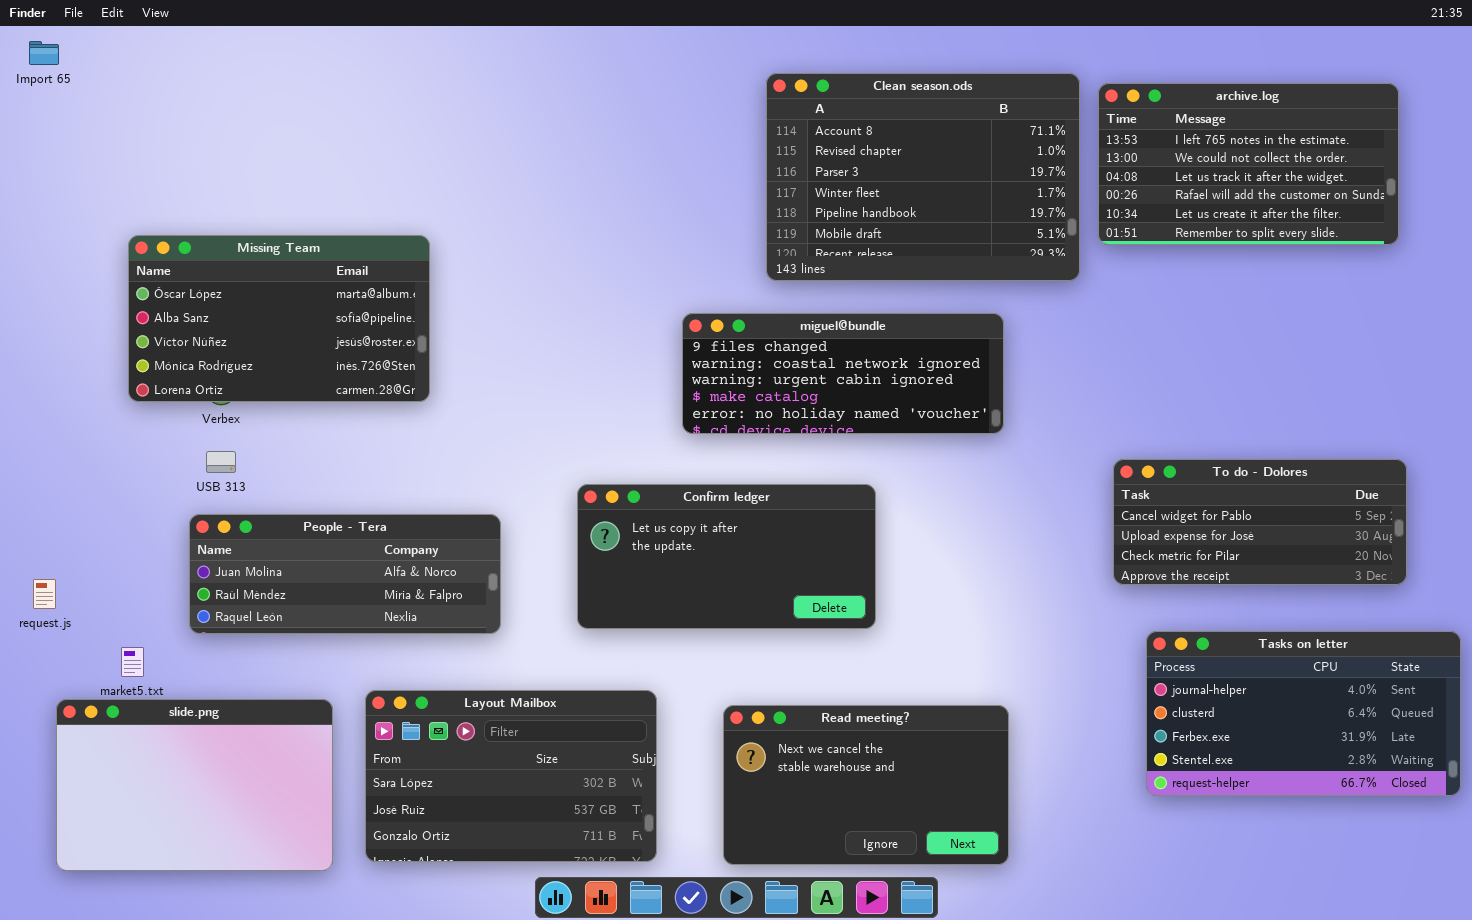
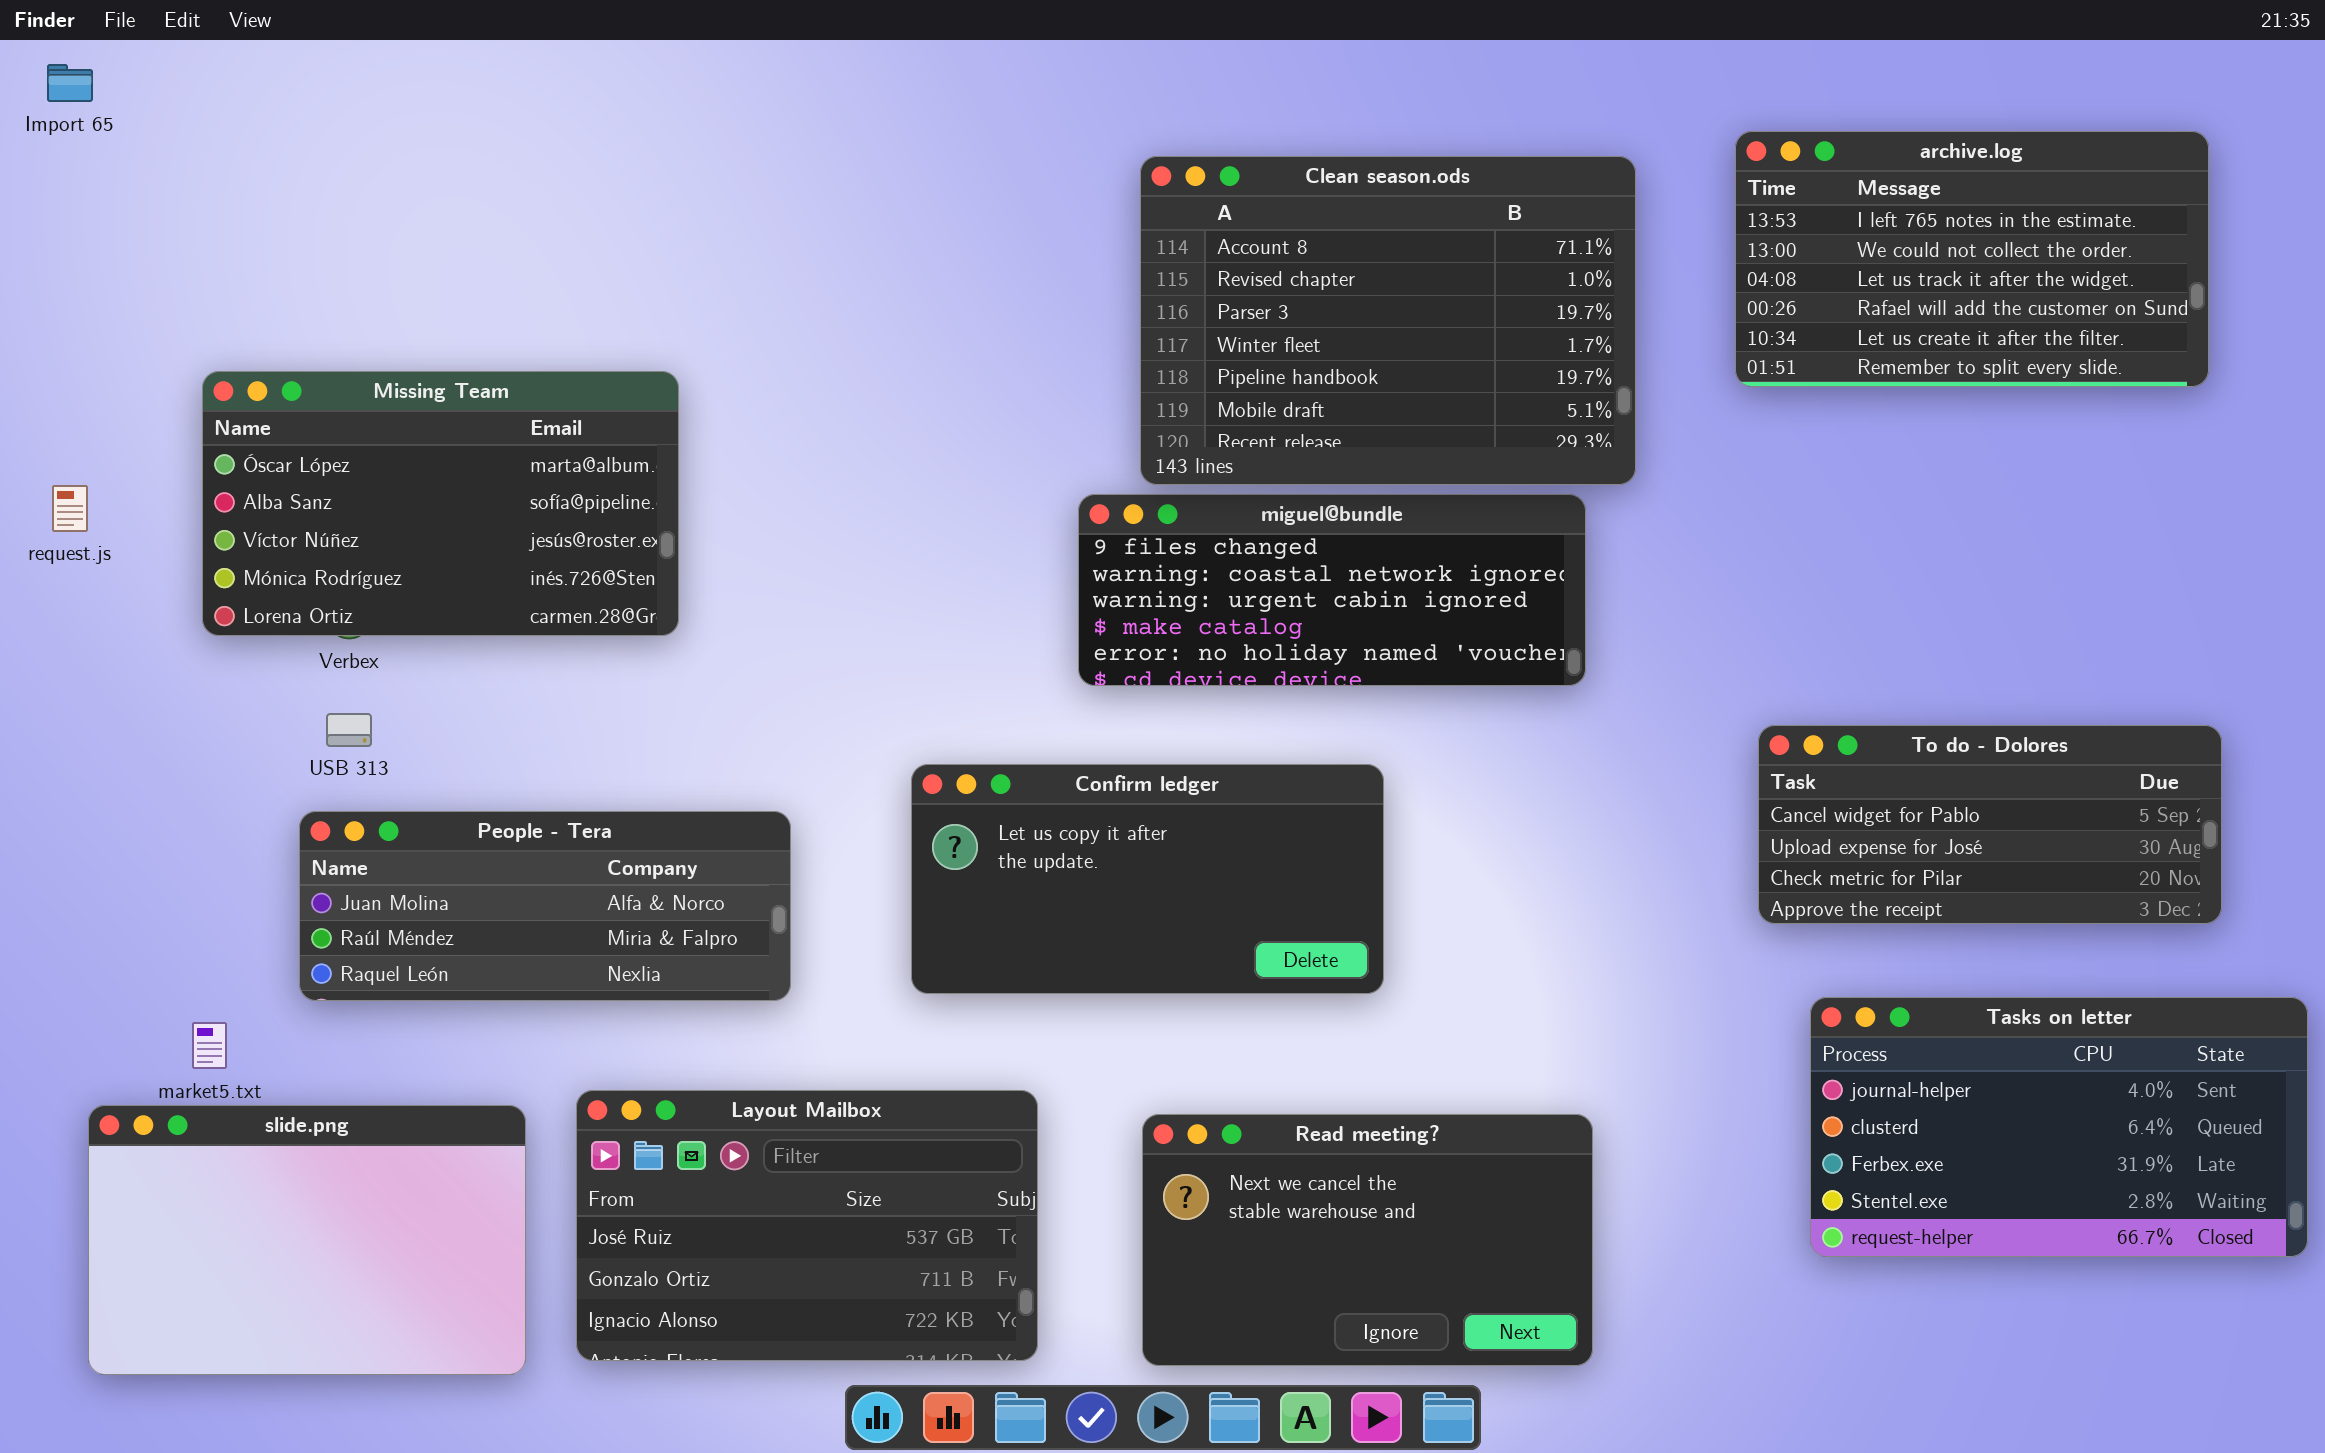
Clean season.ods: [766,73,1080,281] -> [1140,156,1636,485], moved
request.js: [33,579,56,609] -> [52,485,88,532], moved
Layout Mailbox: [365,690,657,862] -> [576,1090,1038,1361], scrolled down 1 row

